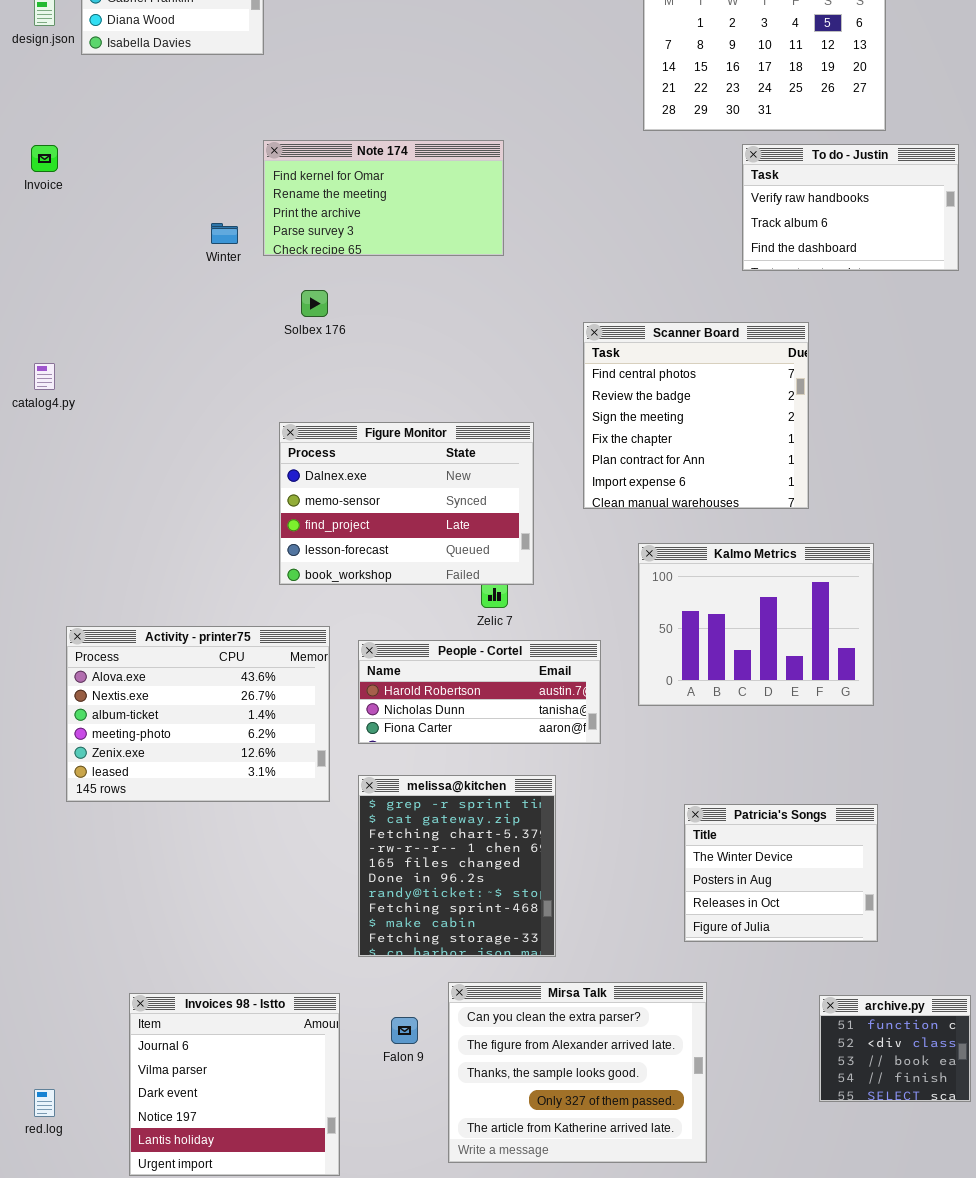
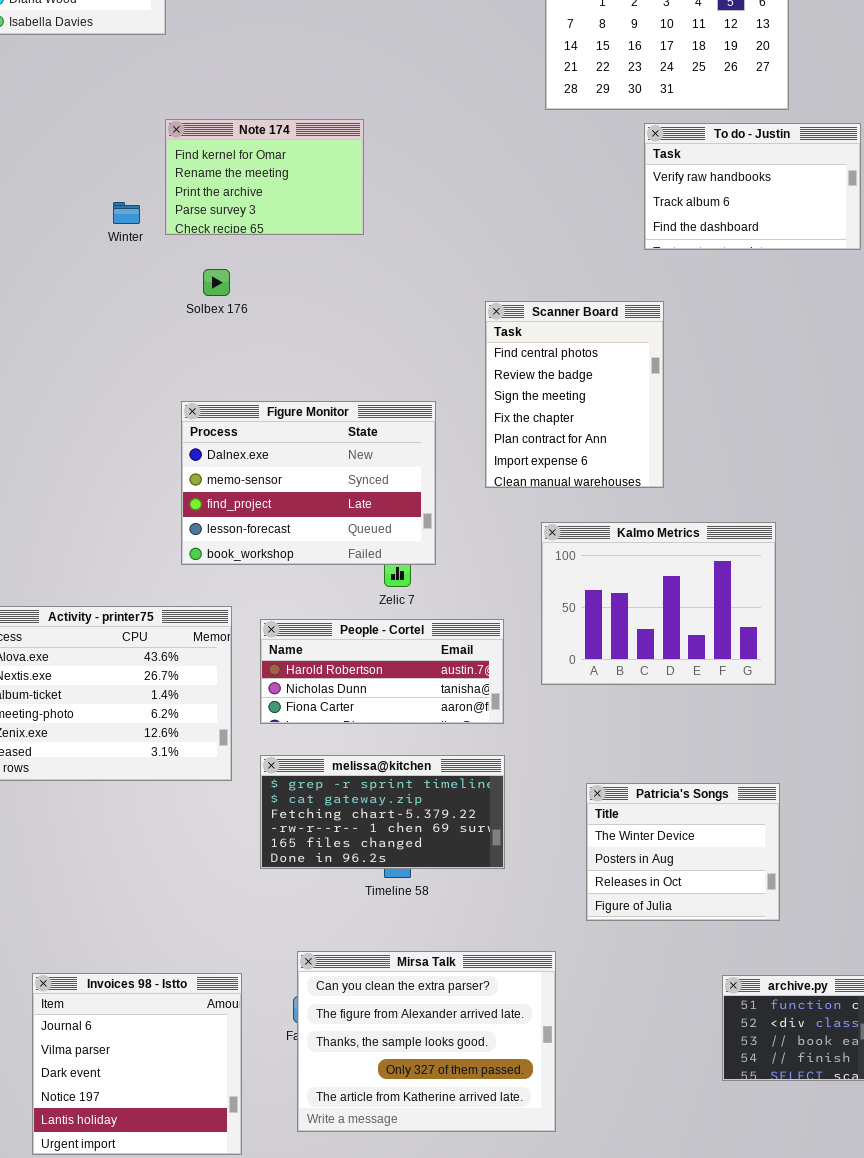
Note 174: [263,140,504,256] -> [165,119,364,235], resized
Scanner Board: [583,322,809,509] -> [485,301,664,488], resized
melissa@kitchen: [358,775,556,957] -> [260,755,505,869], resized
Mirsa Talk: [448,982,707,1163] -> [297,951,556,1132], moved

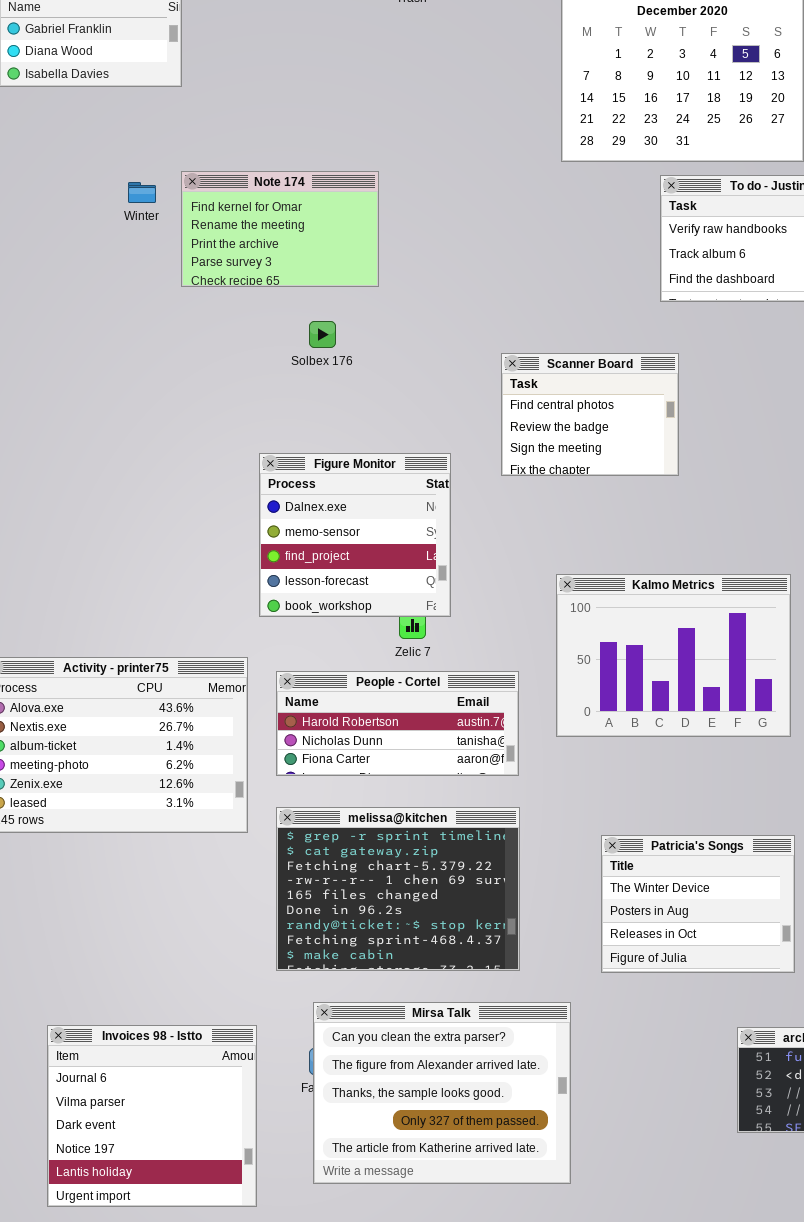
Winter: [113,202,140,224] -> [128,182,156,203], moved
Solbex 176: [203,269,230,296] -> [309,321,336,348], moved
Scanner Board: [485,301,664,488] -> [501,353,679,476], resized
Figure Monitor: [181,401,436,565] -> [259,453,451,617], resized
melissa@kitchen: [260,755,505,869] -> [276,807,520,971], resized

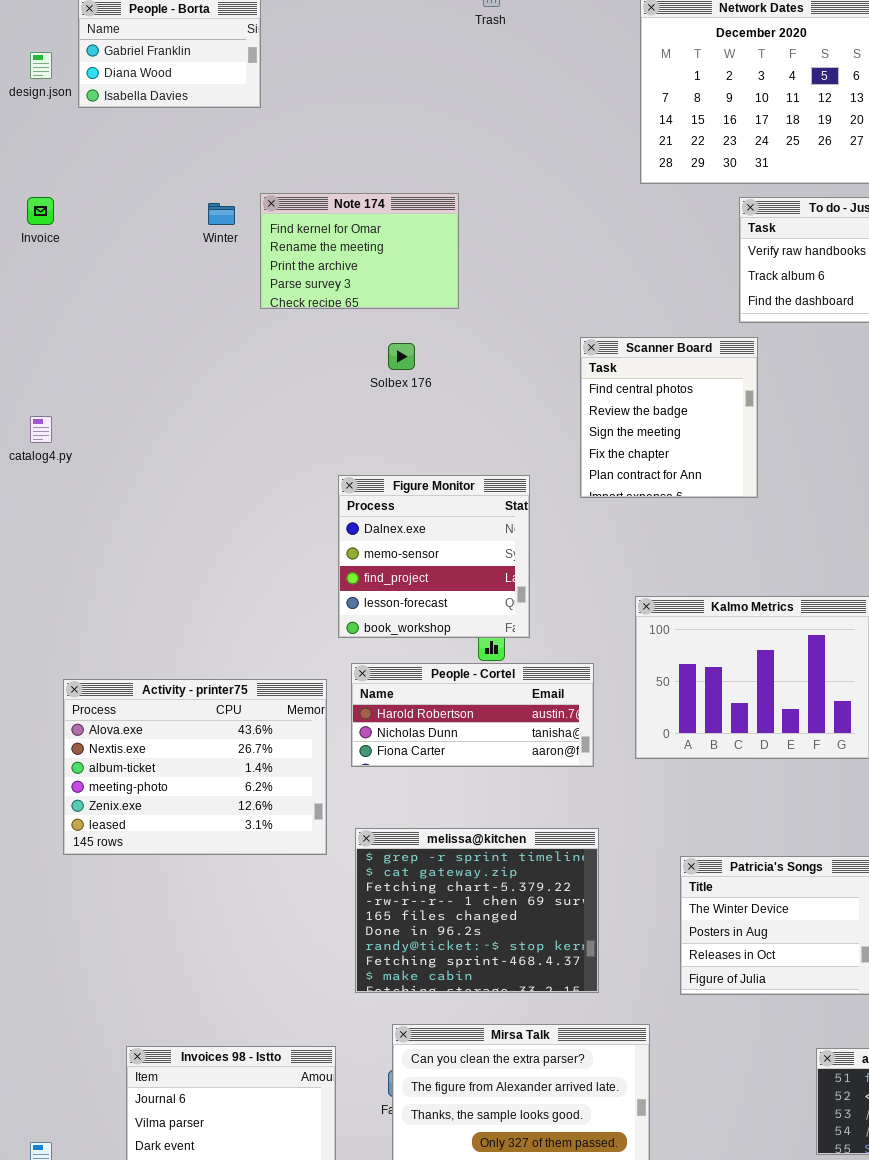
Scanner Board: [501,353,679,476] -> [580,337,758,498], resized
People - Cortel: [276,671,519,776] -> [351,663,594,767], moved

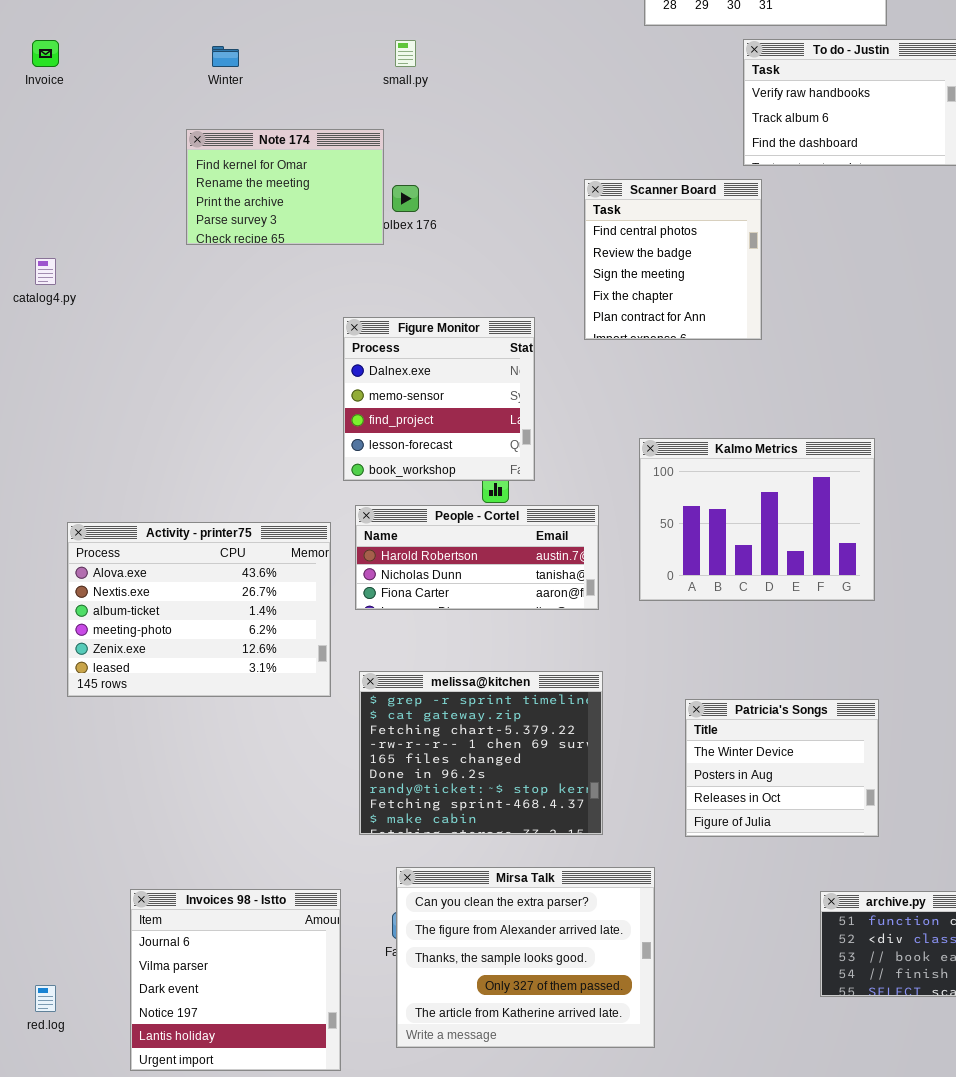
Note 174: [260,193,459,309] -> [186,129,384,245], moved

